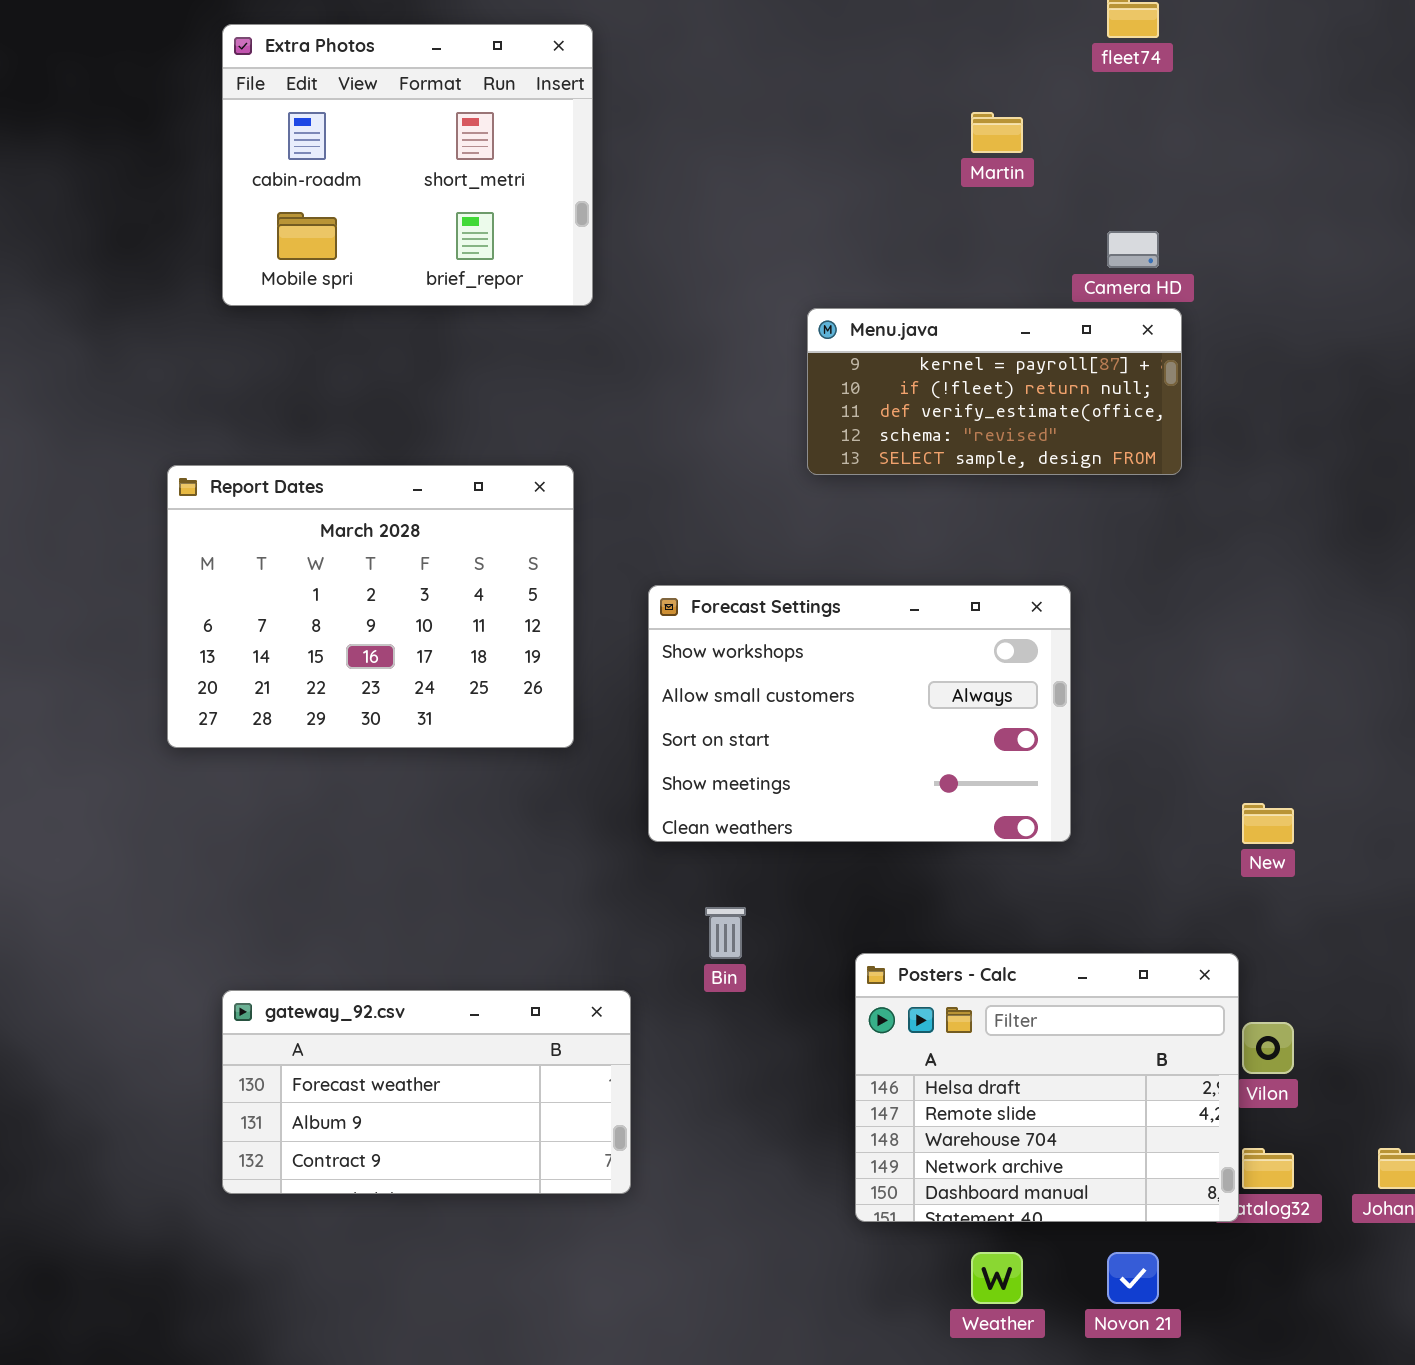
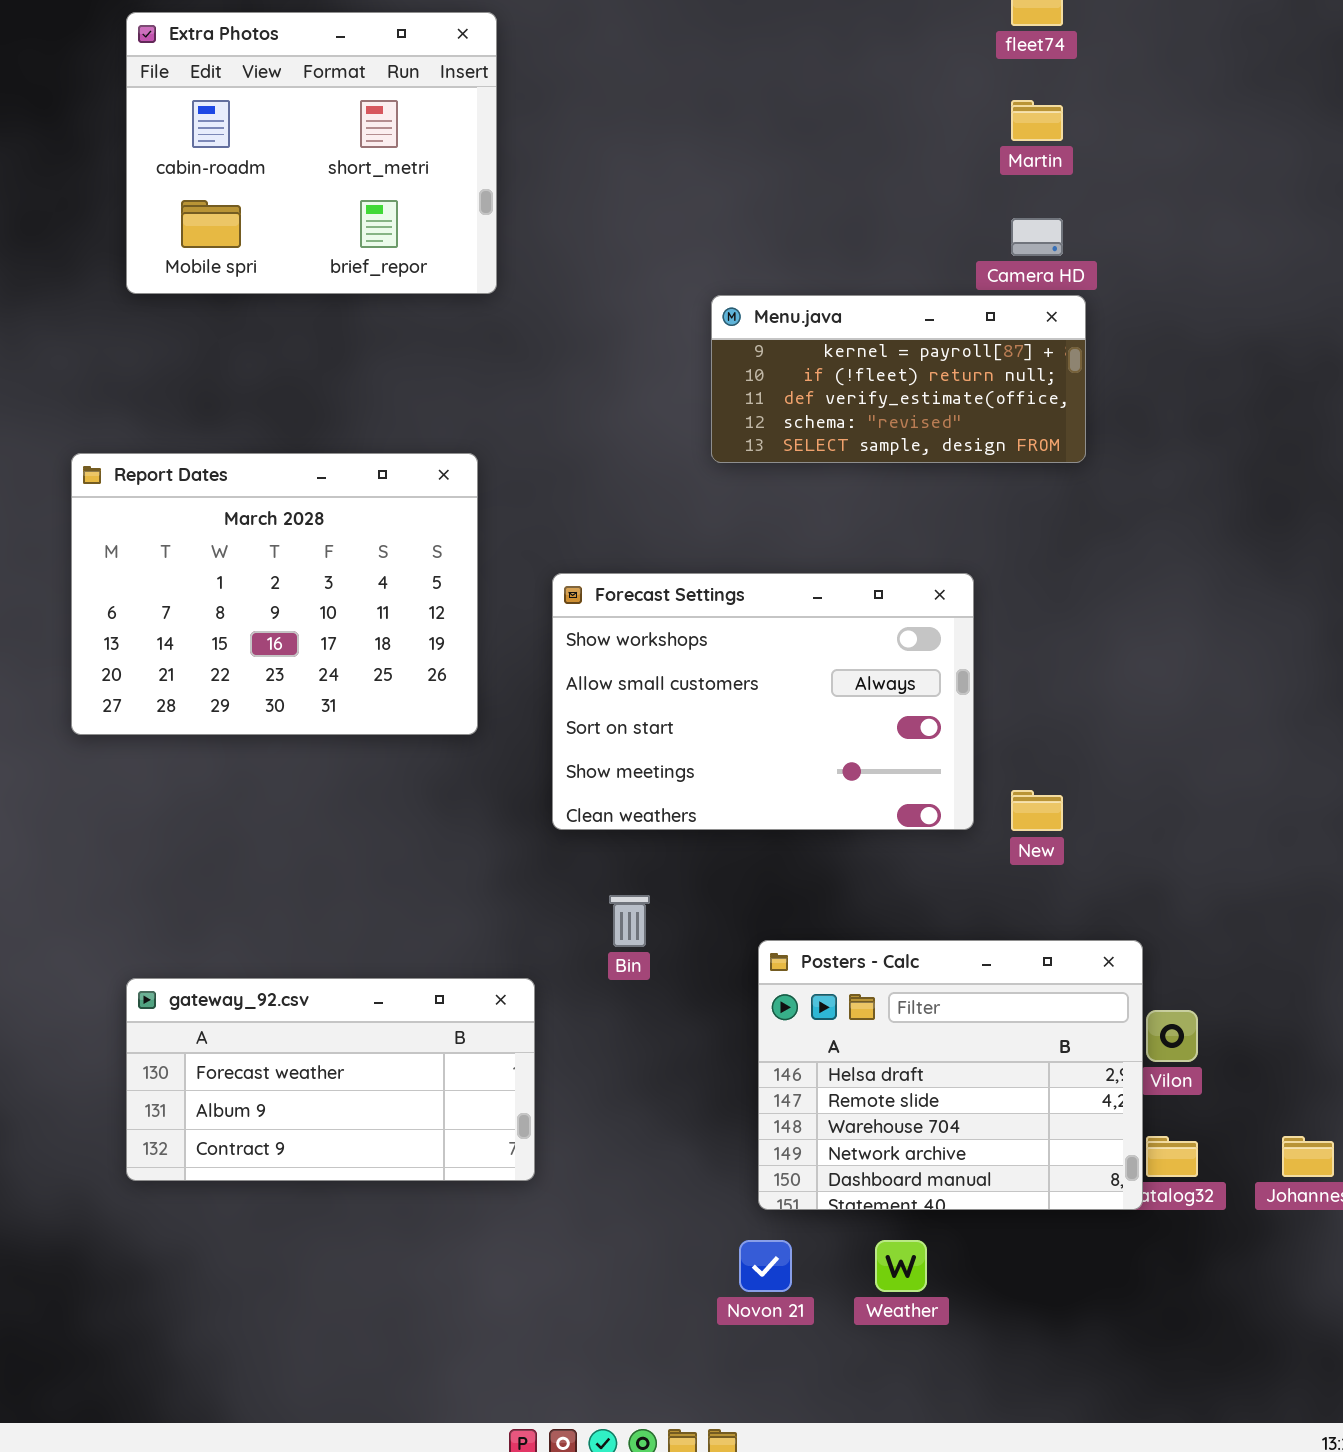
Martin: [971,112,1023,153] -> [1011,100,1063,141], moved
New: [1242,803,1294,844] -> [1011,790,1063,831], moved
Novon 21: [1107,1252,1159,1304] -> [739,1240,792,1292], moved

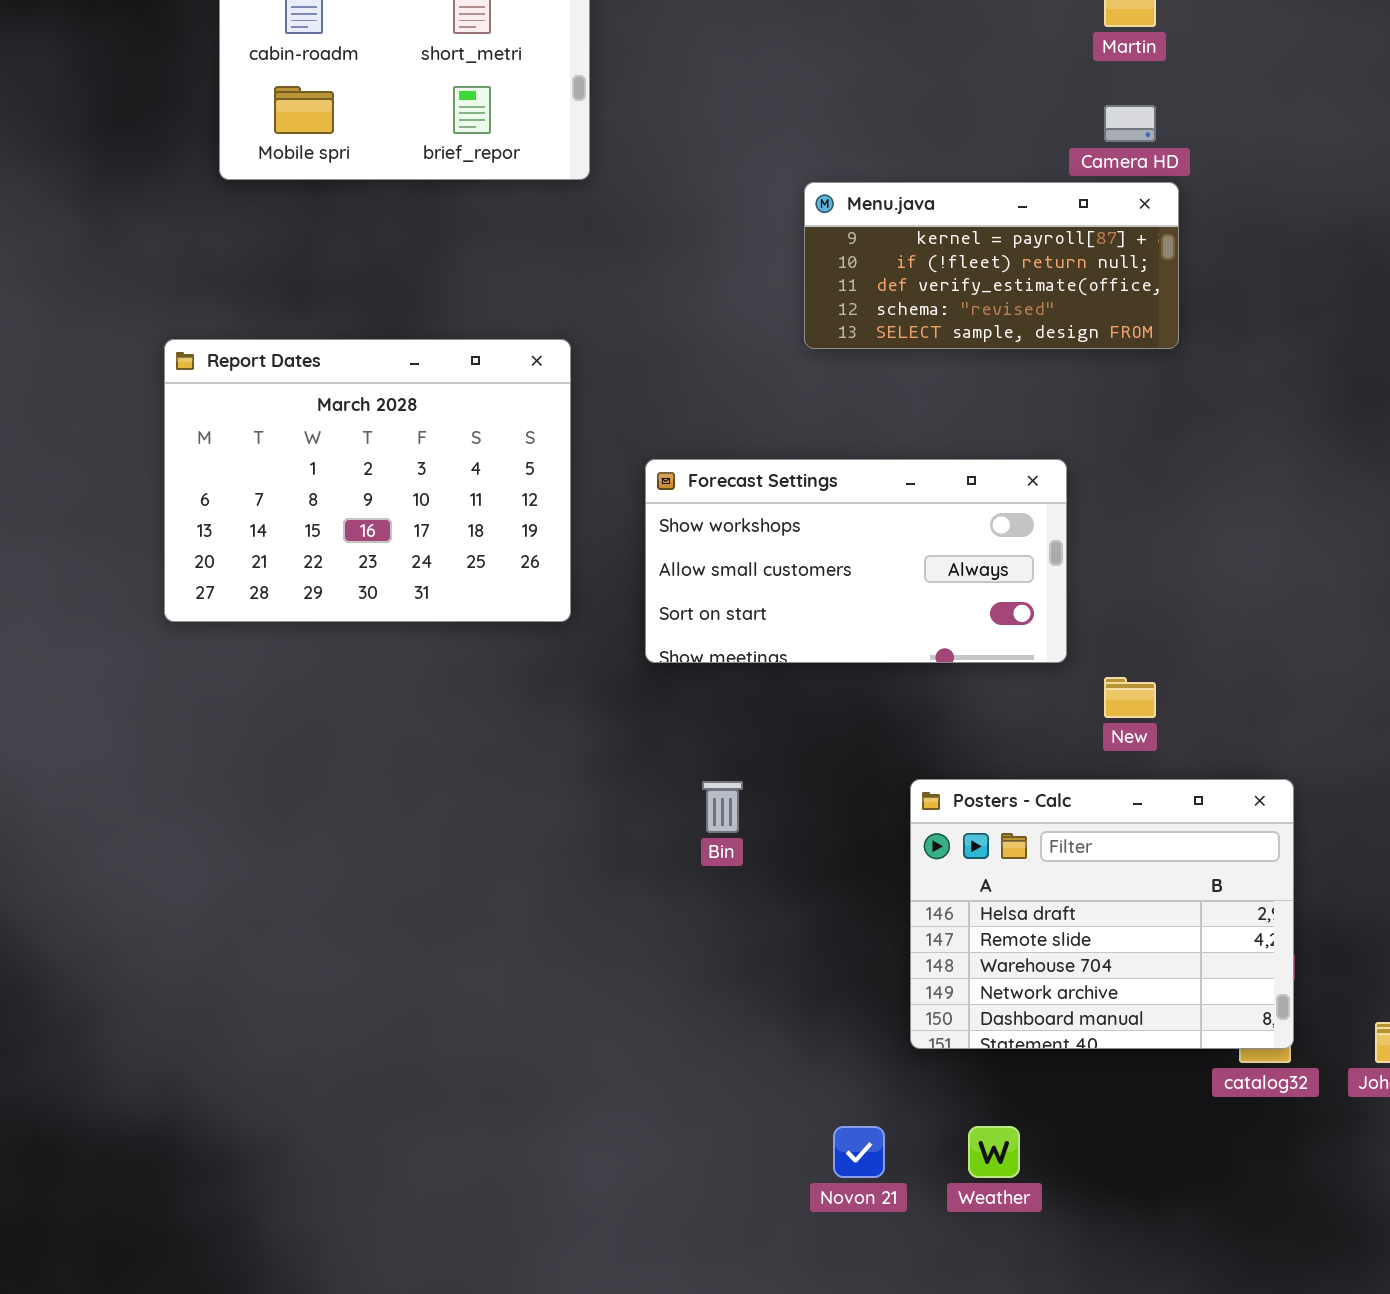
Forecast Settings: [552,573,974,830] -> [645,459,1067,663], resized
Posters - Calc: [758,940,1143,1210] -> [910,779,1294,1049], moved
gateway_92.csv: [126,978,535,1181] -> none, closed

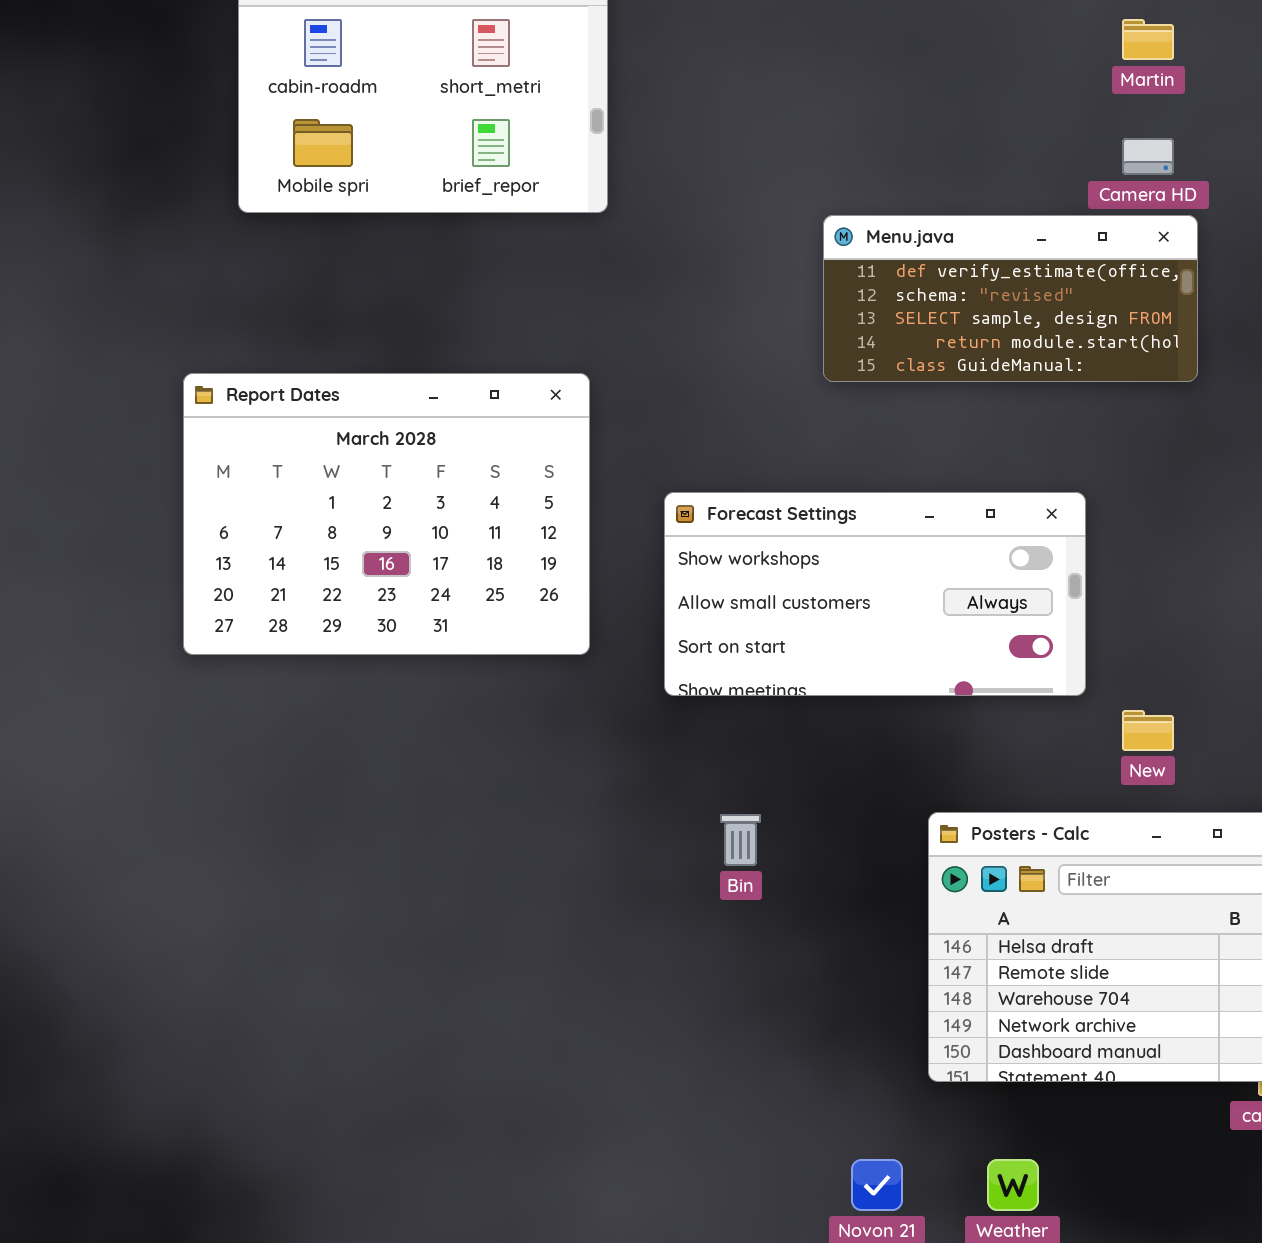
Menu.java: [804,182,1179,349] -> [823,215,1198,382], scrolled down 2 rows

